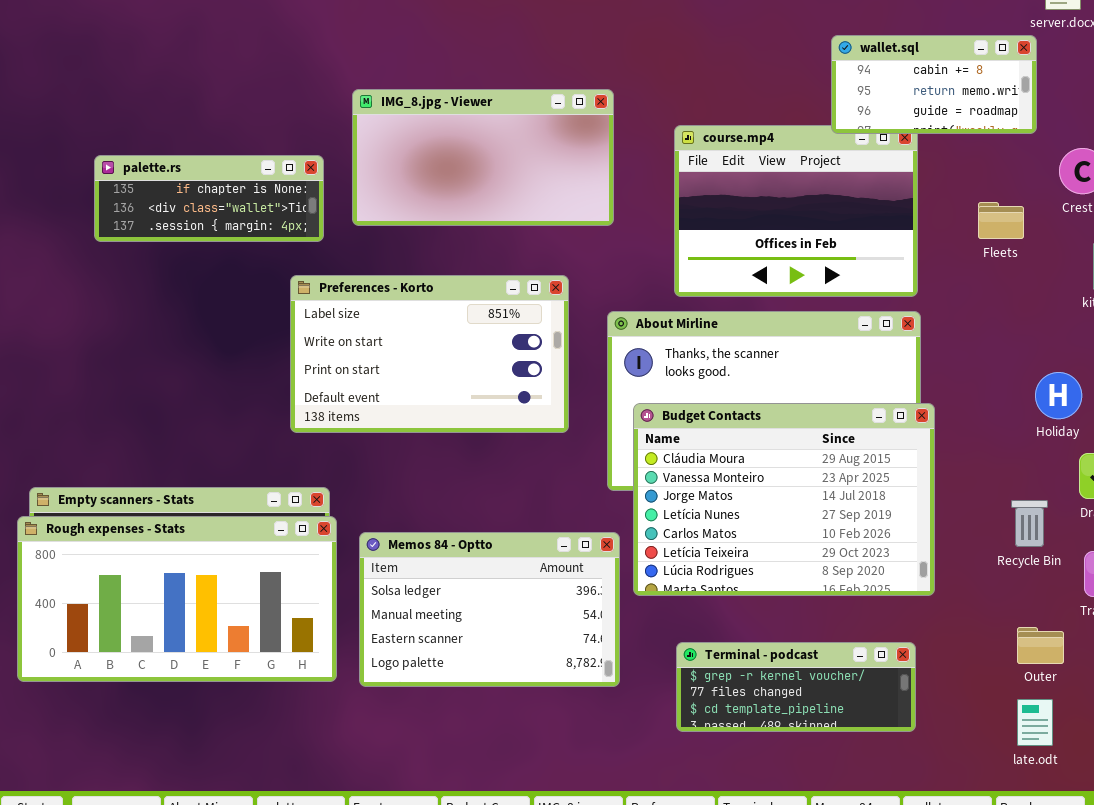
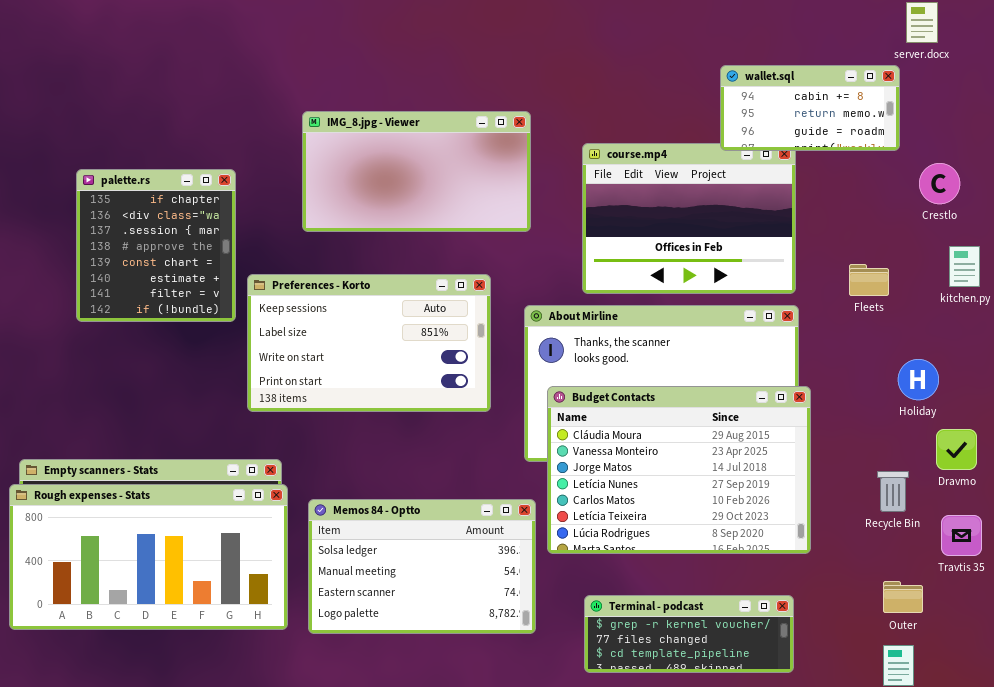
palette.rs: [94,155,324,242] -> [76,169,236,322], resized
Fleets: [978,202,1024,239] -> [849,264,889,296], moved
Preferences - Korto: [290,275,569,433] -> [247,274,491,412], scrolled up 1 row

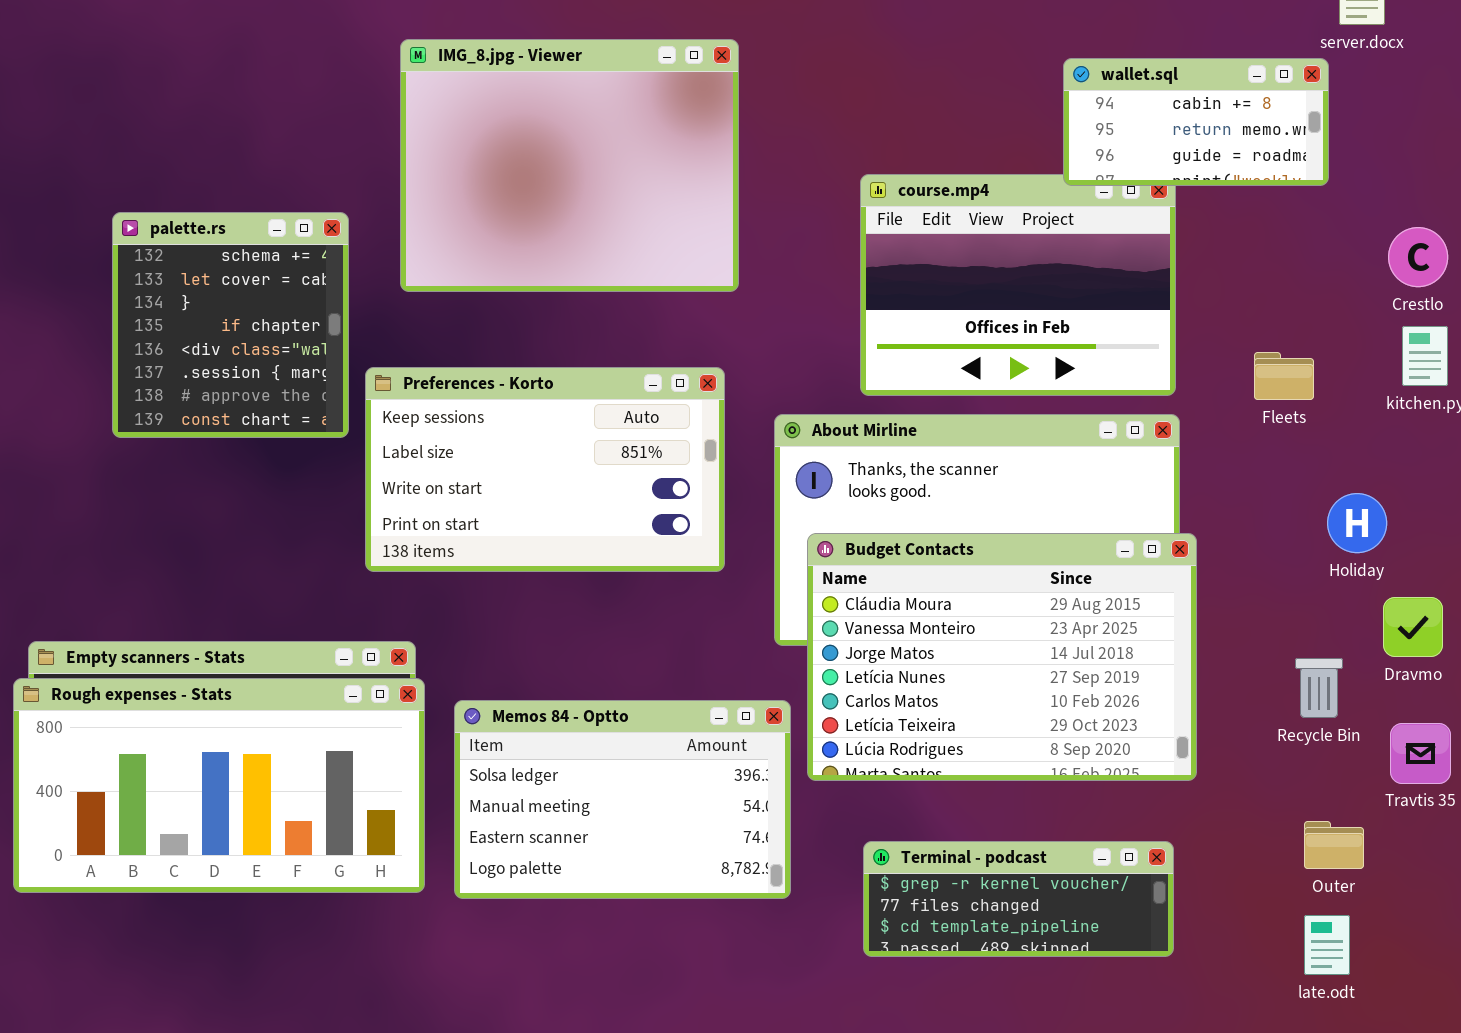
IMG_8.jpg - Viewer: [302,111,531,232] -> [400,39,739,292], moved, resized
Crestlo: [919,163,960,204] -> [1388,227,1448,287], moved
palette.rs: [76,169,236,322] -> [112,212,349,438], scrolled up 3 rows

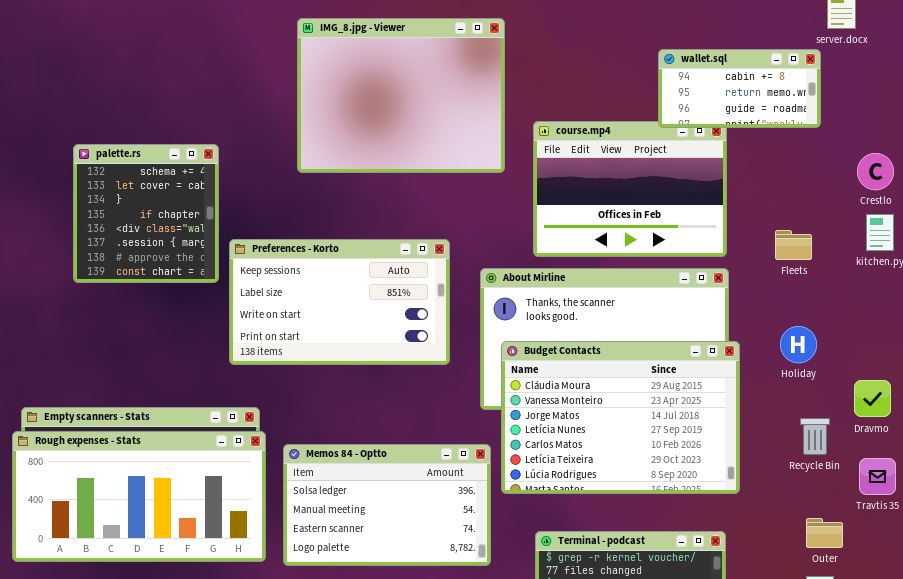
IMG_8.jpg - Viewer: [400,39,739,292] -> [297,18,505,173], moved
Holiday: [1327,493,1387,553] -> [780,326,817,363], moved

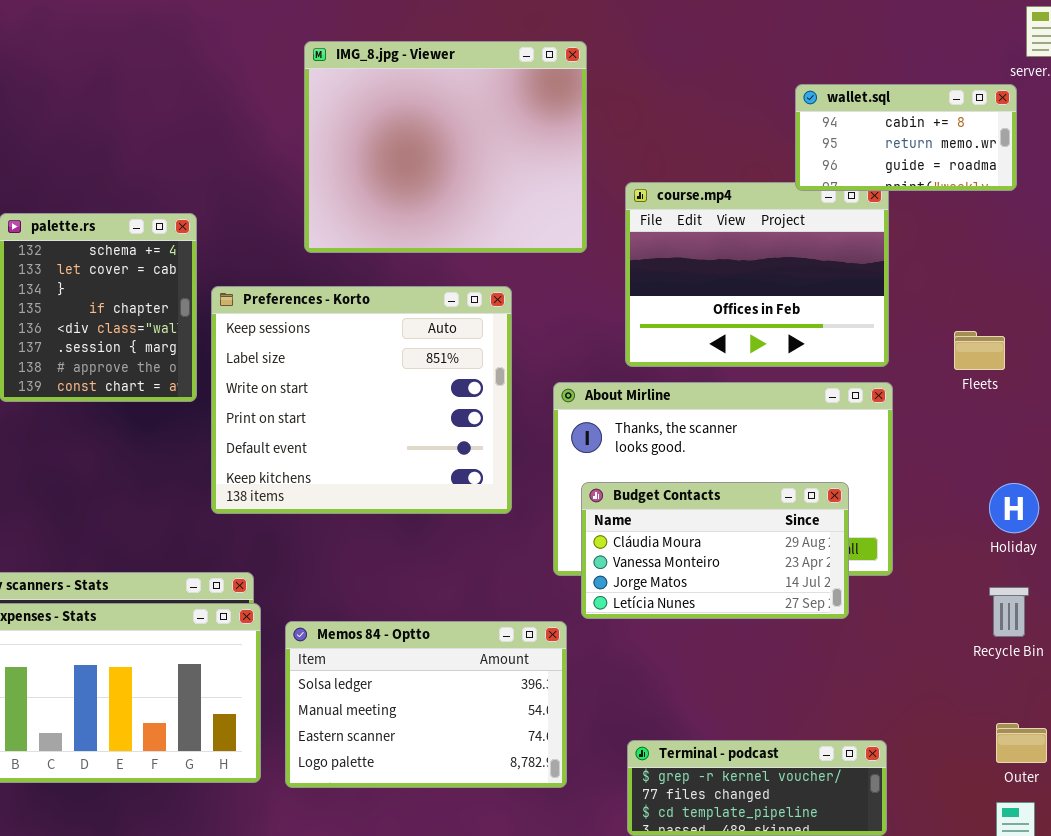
Preferences - Korto: [229,239,450,365] -> [211,286,512,514], resized
Holiday: [780,326,817,363] -> [989,483,1039,533], moved
Budget Contacts: [501,341,740,494] -> [581,482,849,619], resized

